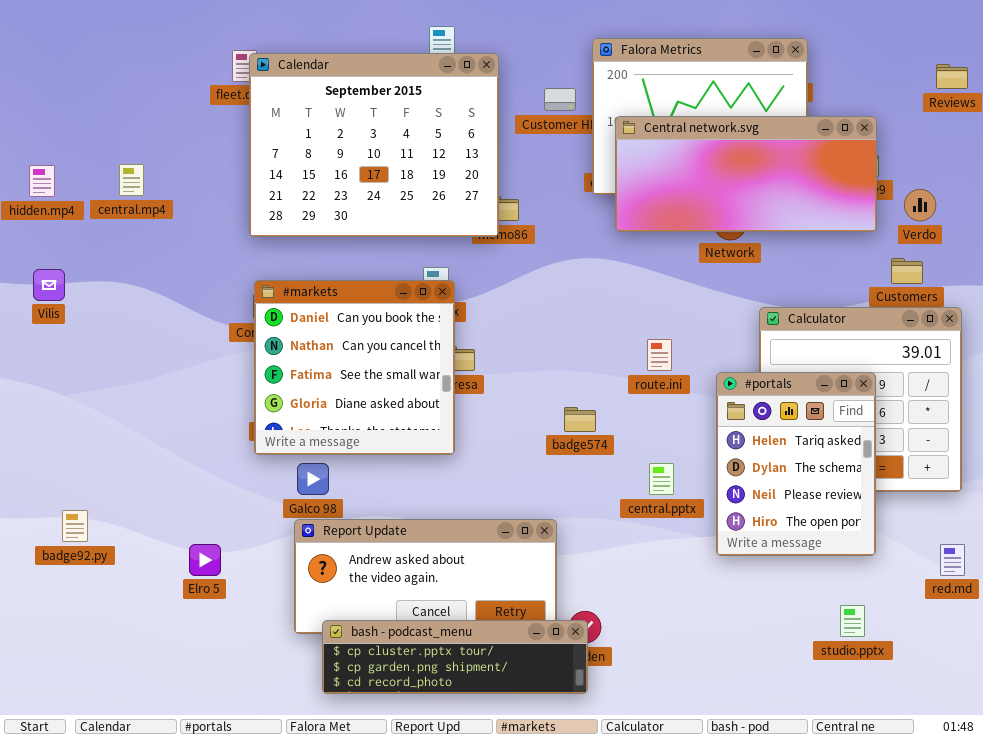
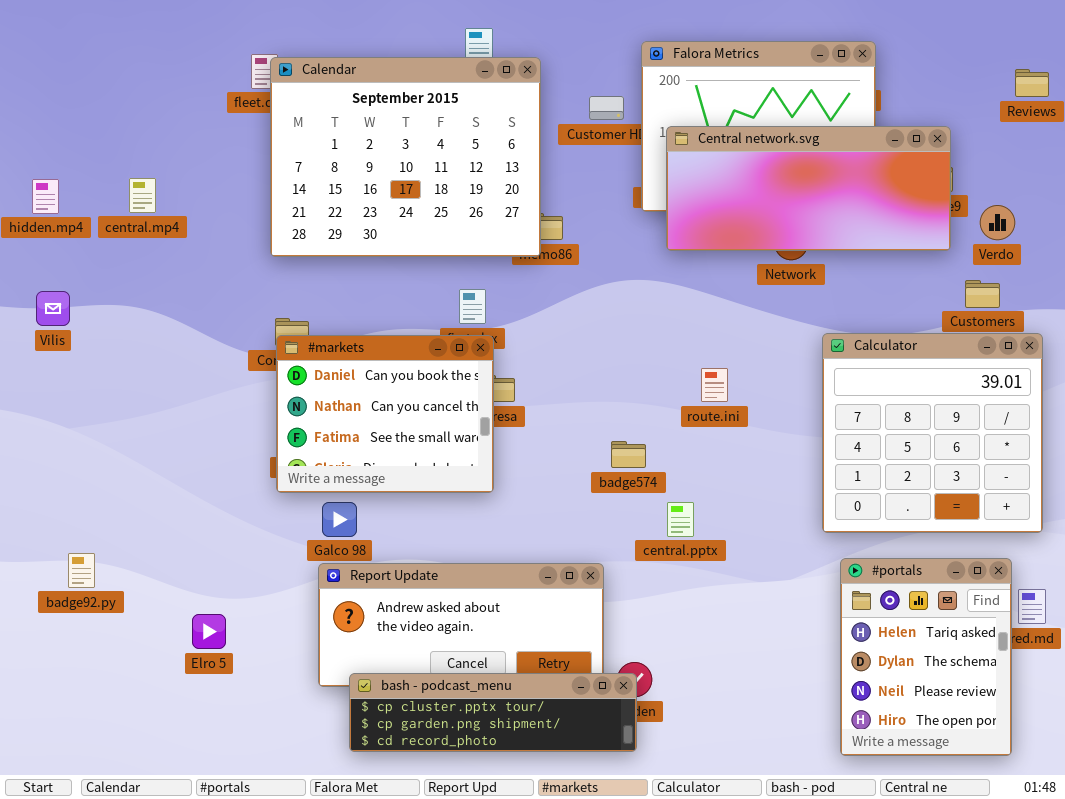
#markets: [254,280,455,455] -> [276,335,494,493], resized
#portals: [716,372,876,556] -> [840,558,1012,756], moved
central.pptx: [649,463,674,495] -> [667,502,694,537], moved
Elro 5: [189,544,221,576] -> [192,614,226,649], moved

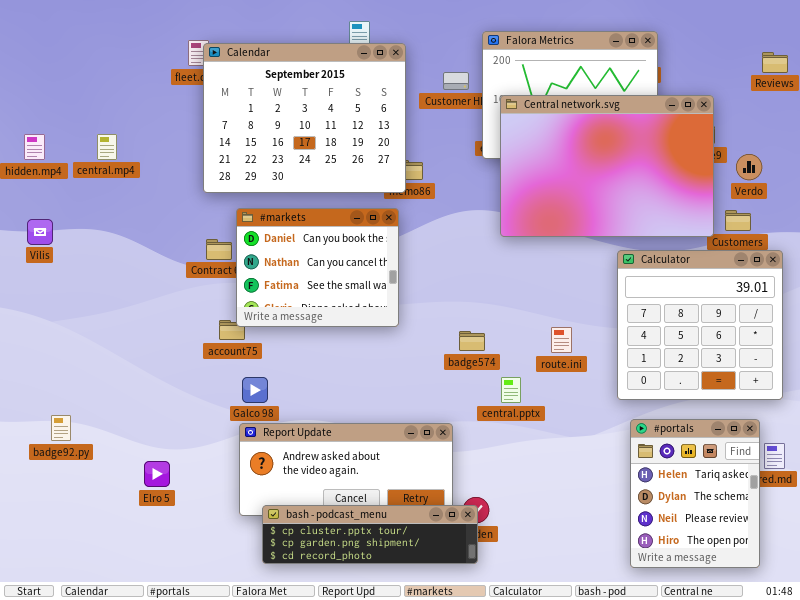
Central network.svg: [666,126,951,251] -> [500,95,714,237], resized
#markets: [276,335,494,493] -> [236,208,399,327], moved
route.ini: [701,368,728,402] -> [551,327,572,353], moved

